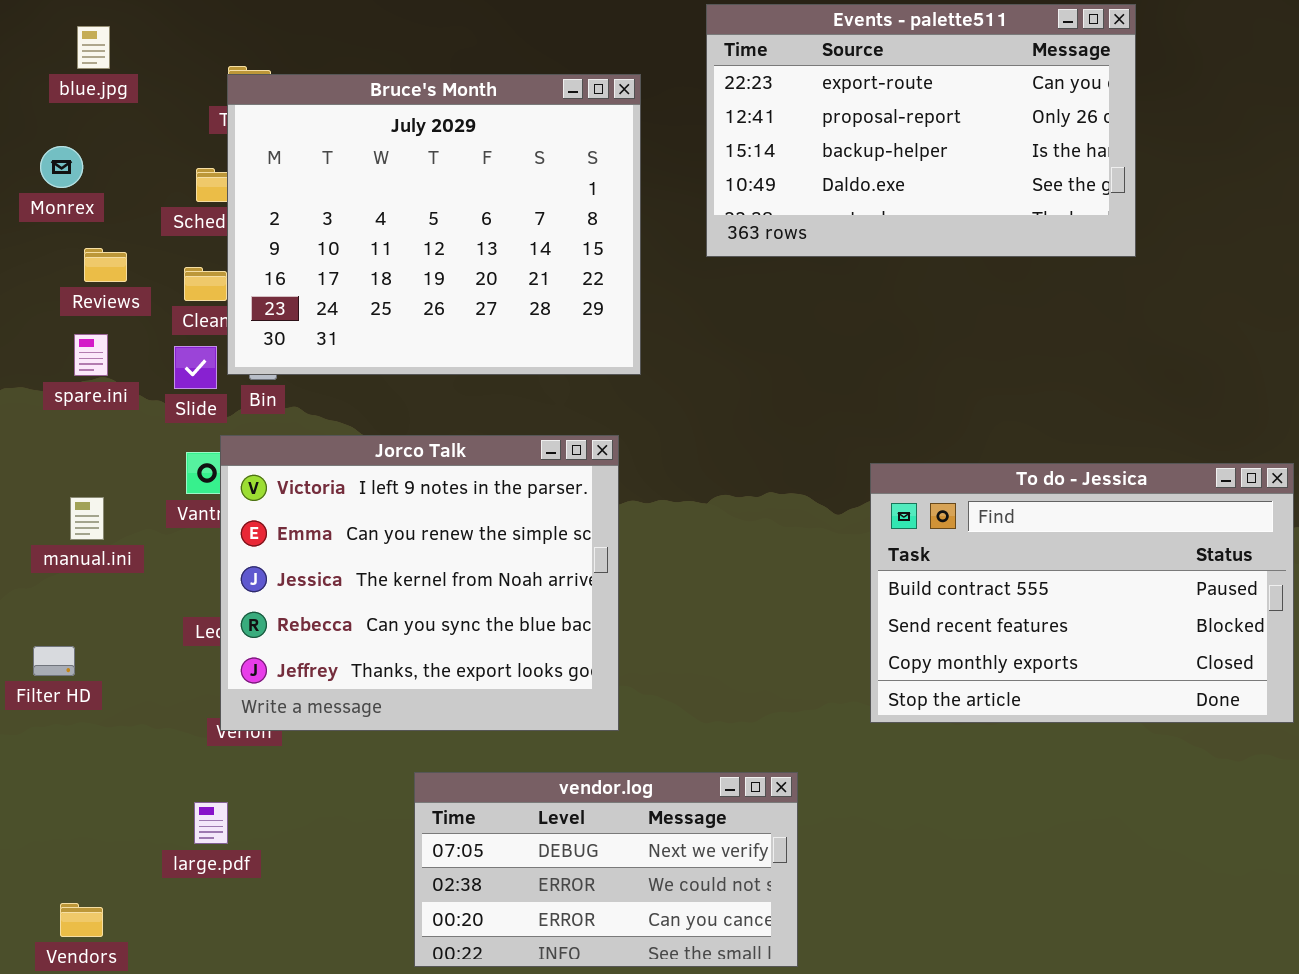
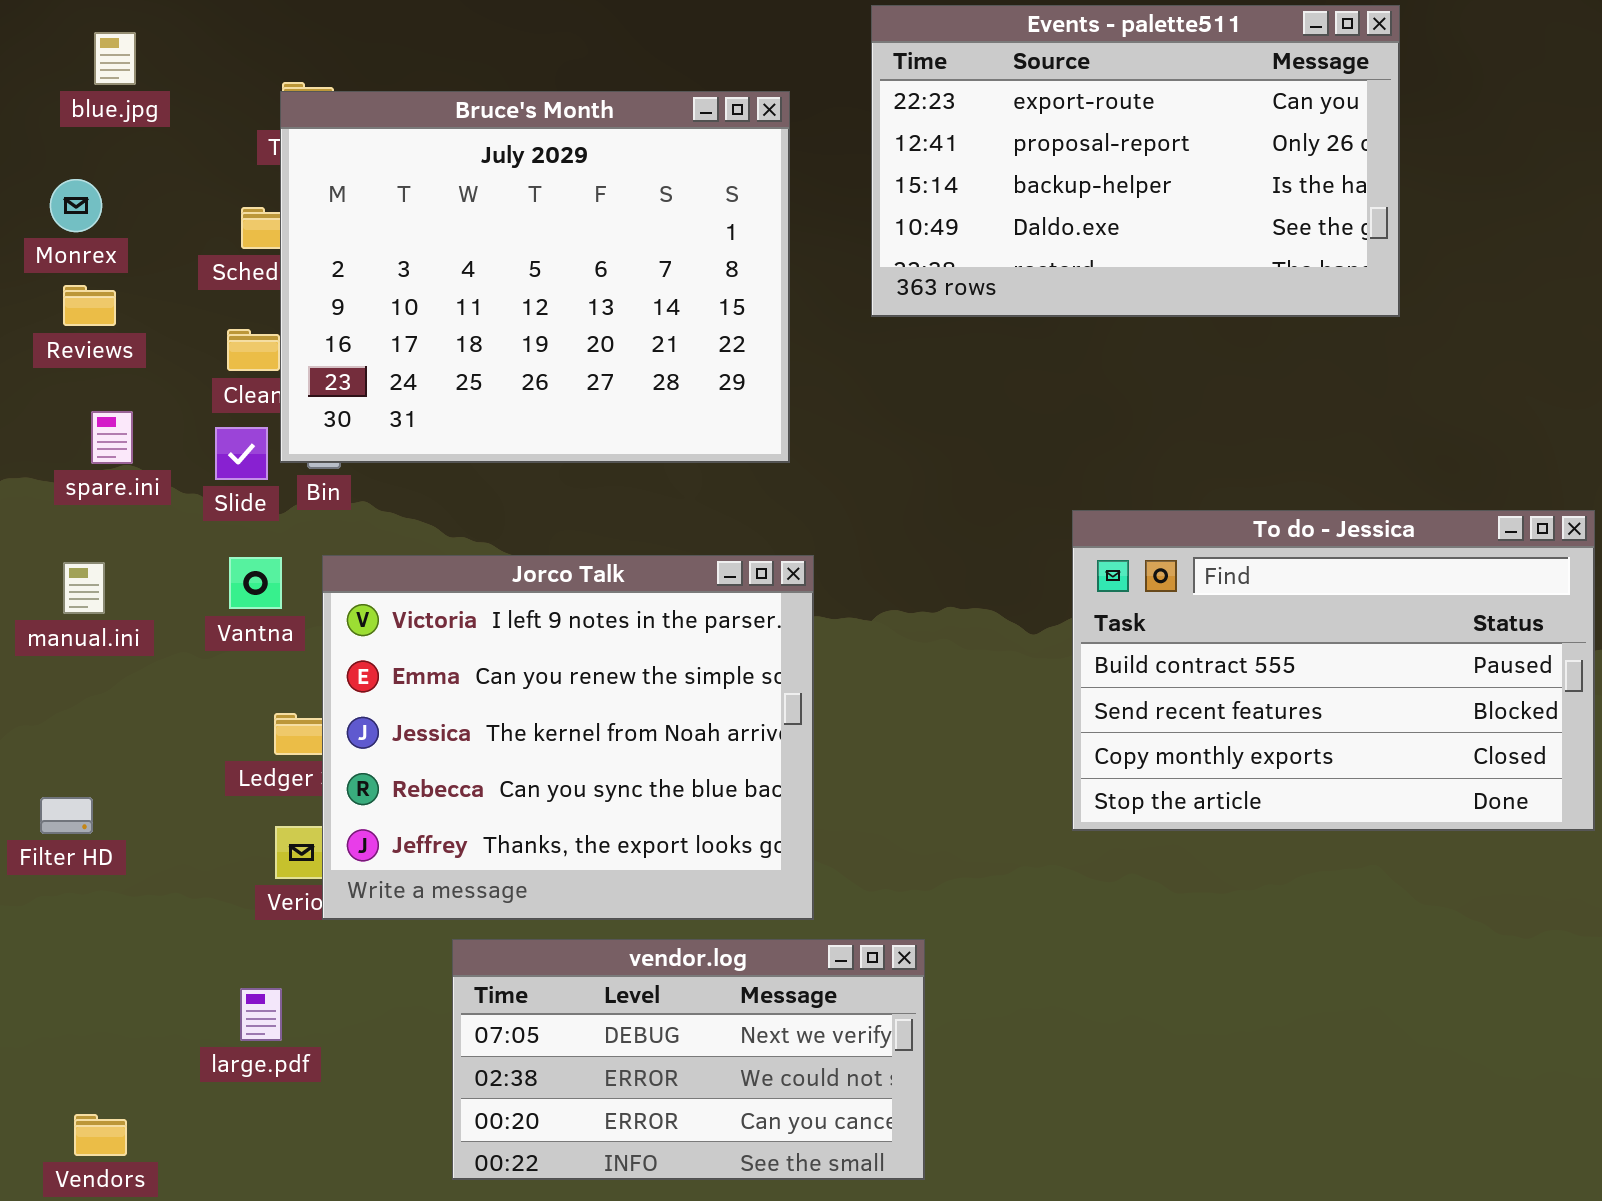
Reviews: [84,248,127,282] -> [63,285,116,326], moved
Jorco Talk: [220,435,619,731] -> [322,555,814,920], moved
To do - Jessica: [870,463,1294,723] -> [1072,510,1595,831], moved
manual.ini: [70,497,104,540] -> [63,562,105,614], moved
vendor.log: [414,772,798,967] -> [452,939,925,1180], moved

